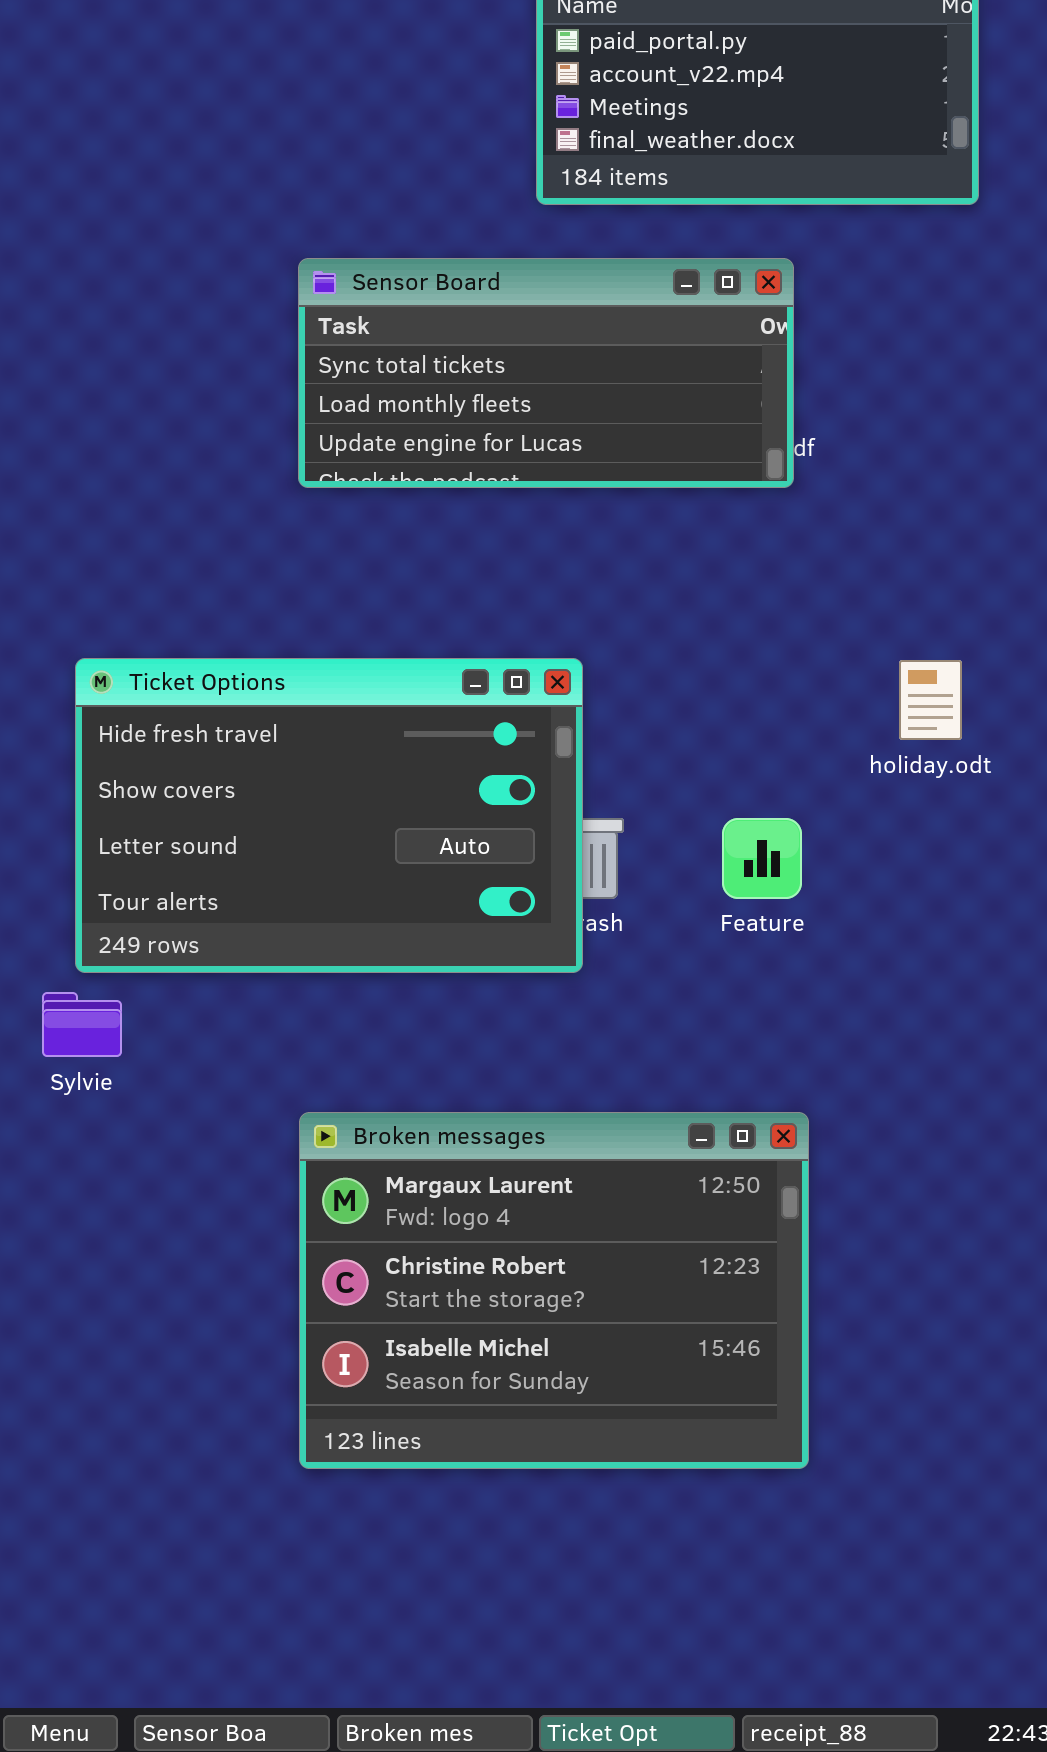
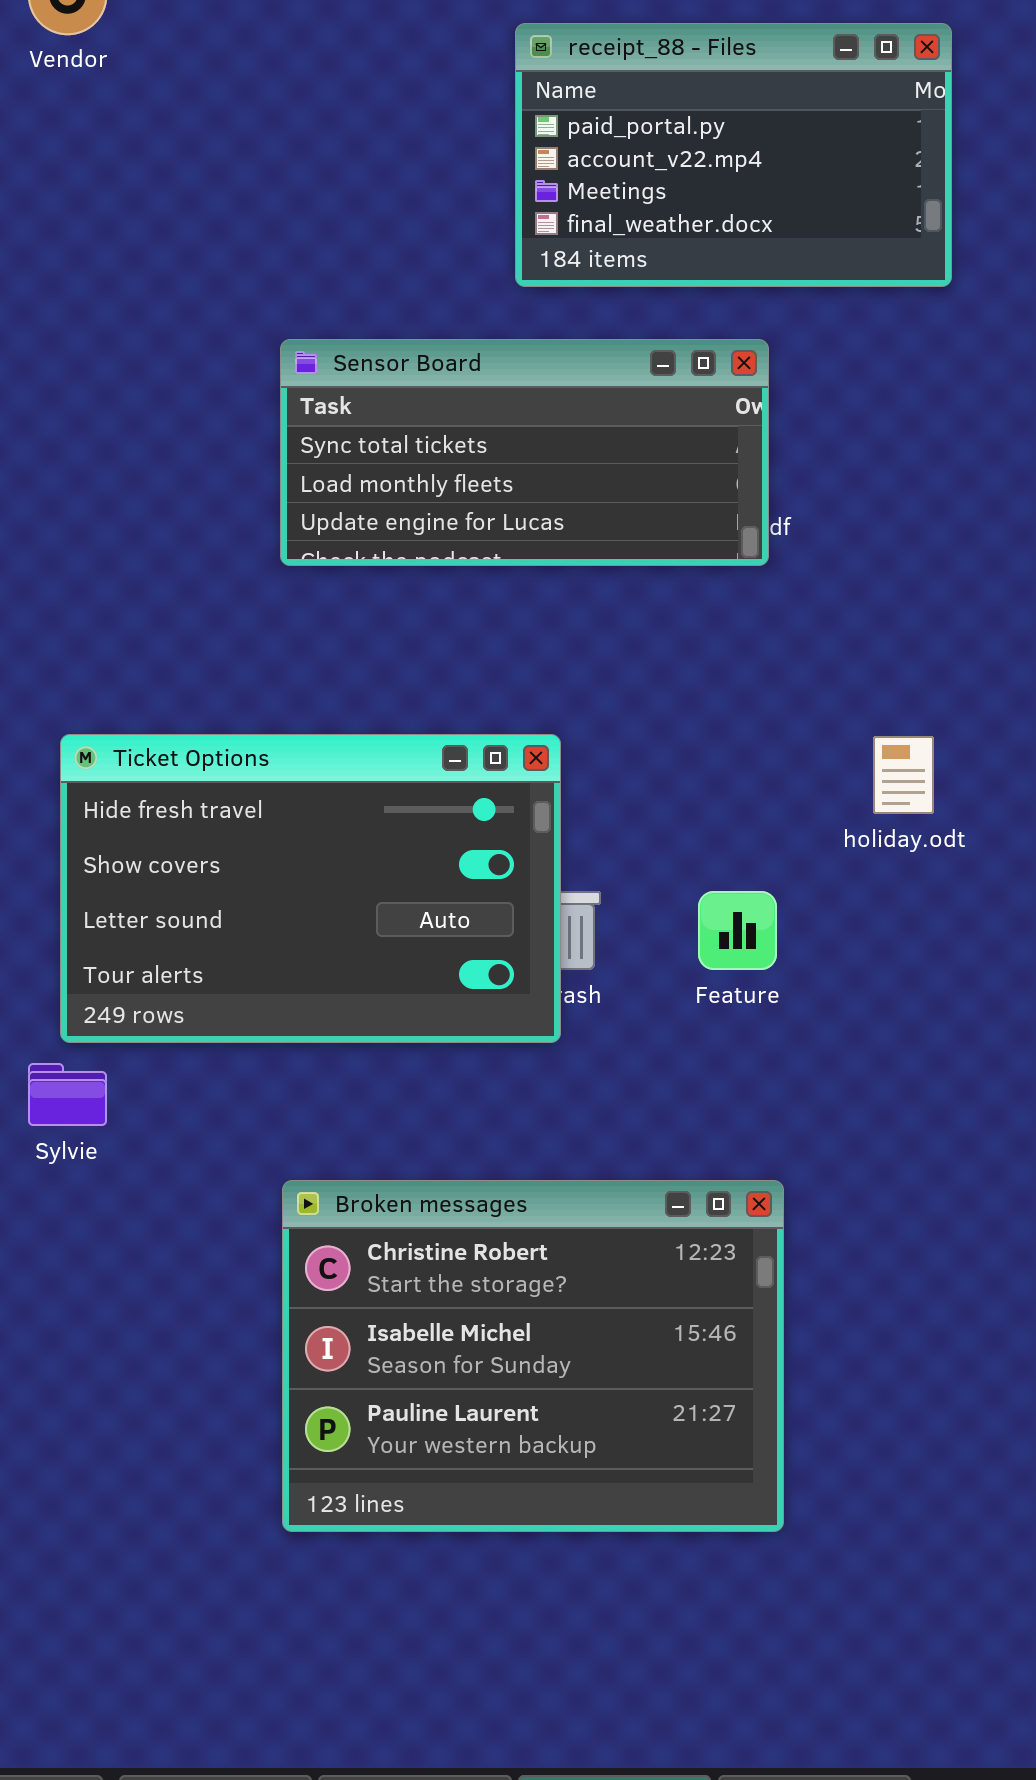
Broken messages: [299,1112,809,1469] -> [282,1180,784,1532], scrolled down 1 row

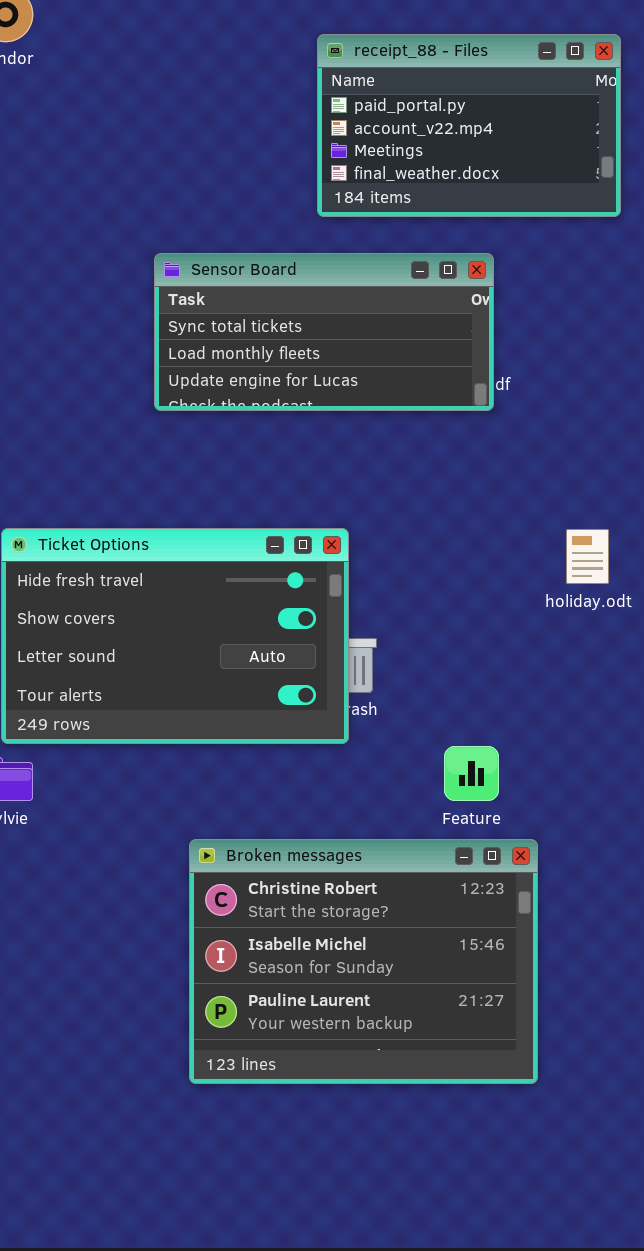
Feature: [698,891,777,970] -> [444,746,499,801], moved
Broken messages: [282,1180,784,1532] -> [189,839,538,1084], moved

